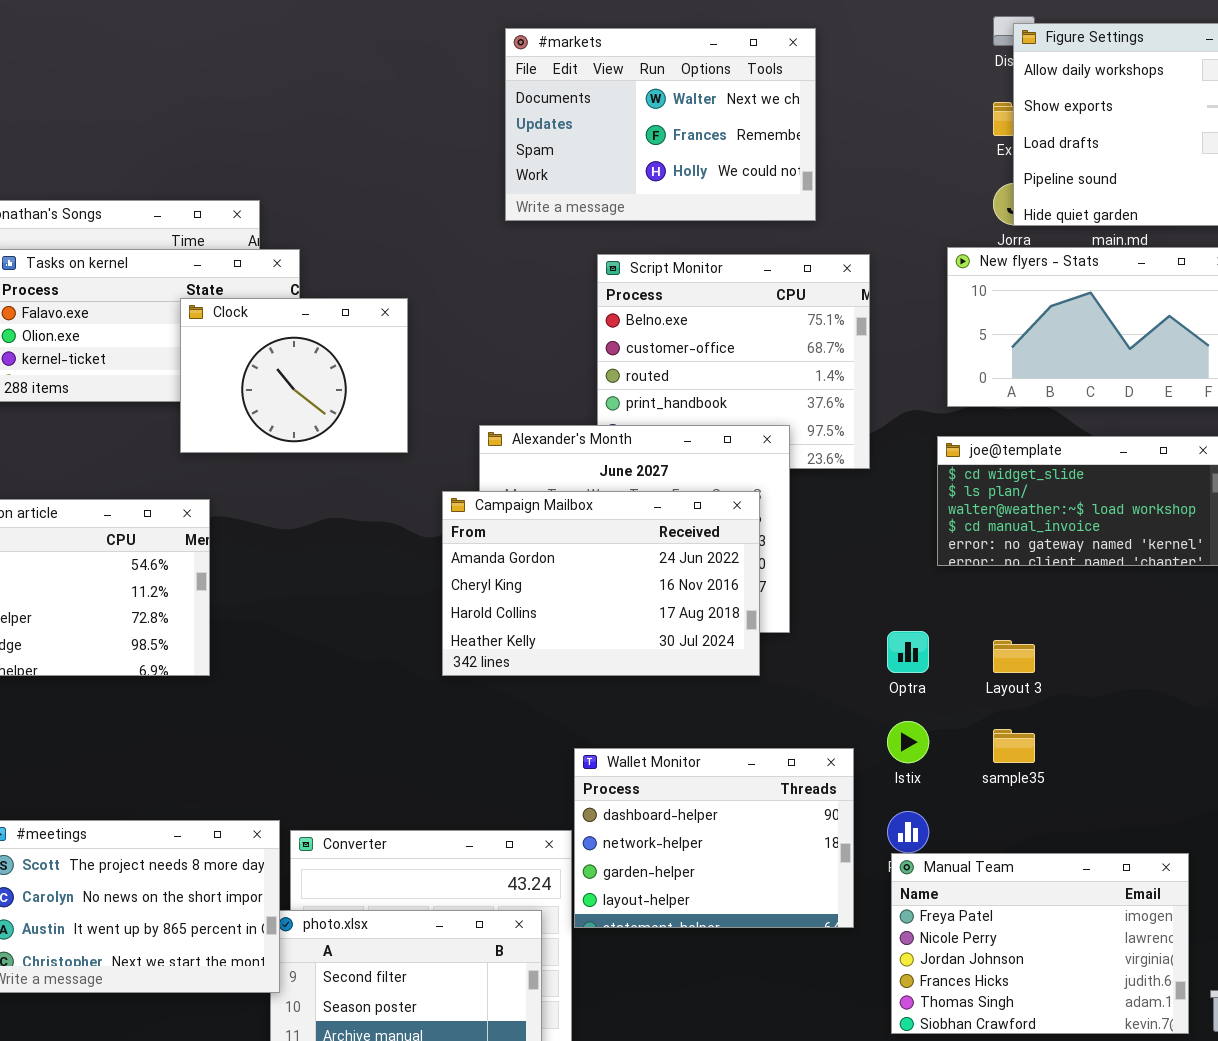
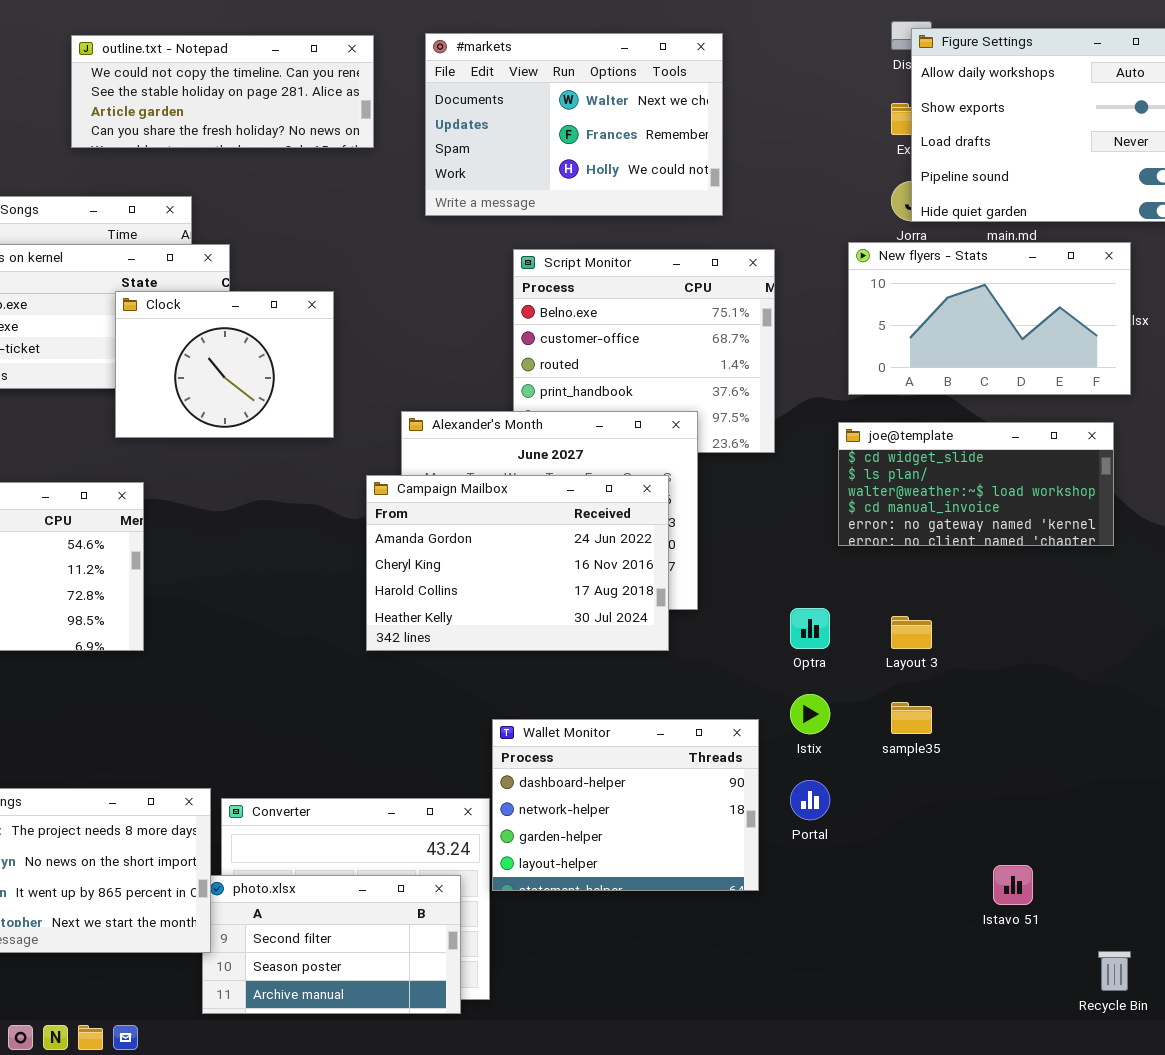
outline.txt - Notepad: none -> [71,35,374,148], opened
Manual Team: [891,853,1189,1034] -> none, closed

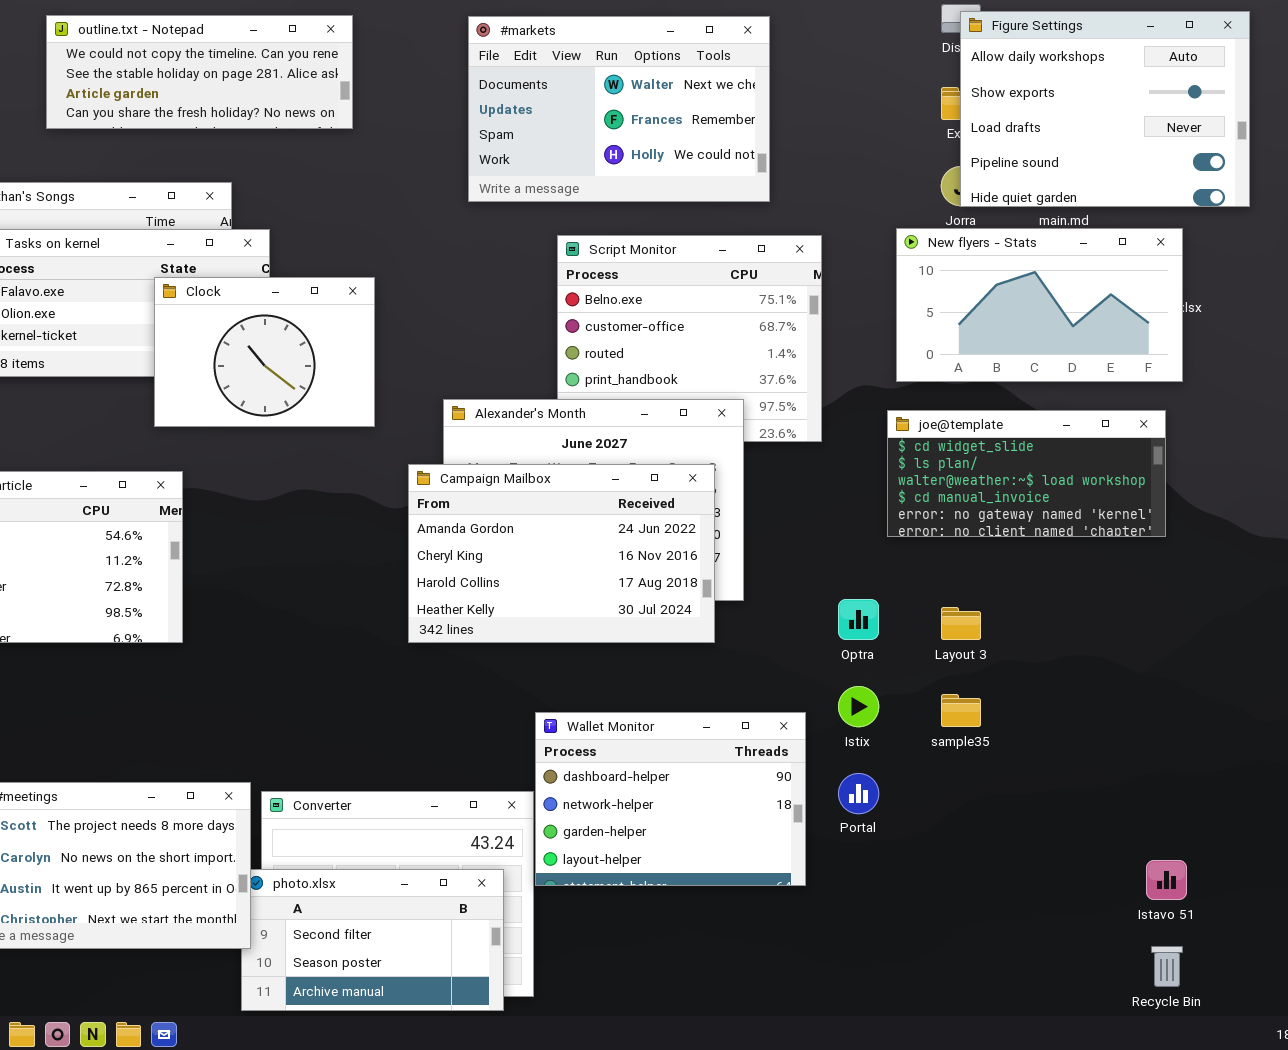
outline.txt - Notepad: [71,35,374,148] -> [46,15,353,129], moved
Istavo 51: [993,865,1033,905] -> [1146,860,1187,900], moved

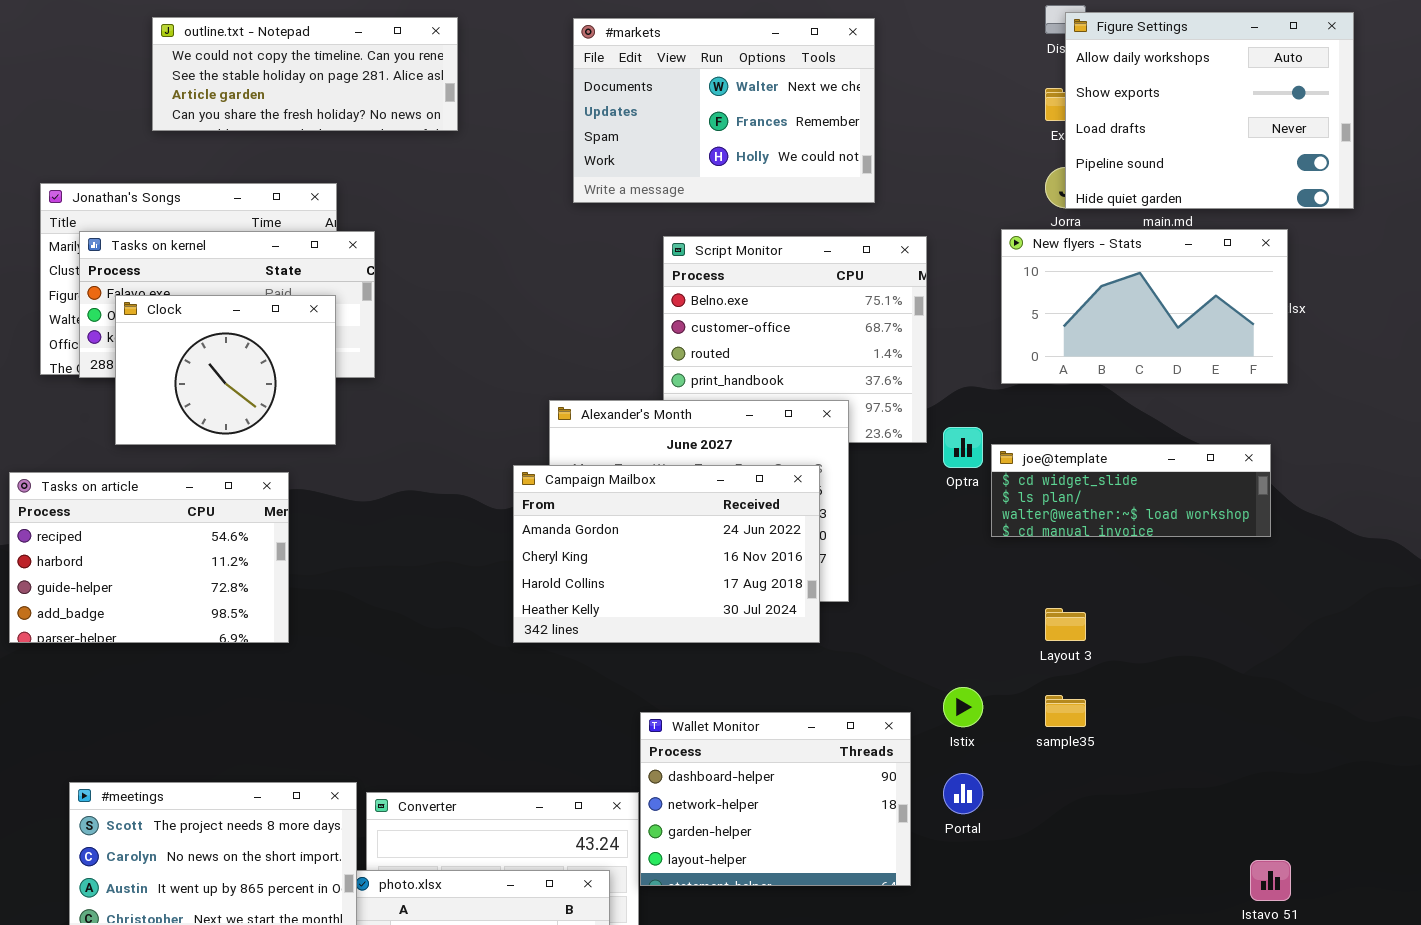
Clock: [154,277,375,427] -> [115,295,336,445], moved
joe@template: [887,410,1166,537] -> [991,444,1271,537], resized
Optra: [838,599,879,640] -> [943,427,983,468], moved

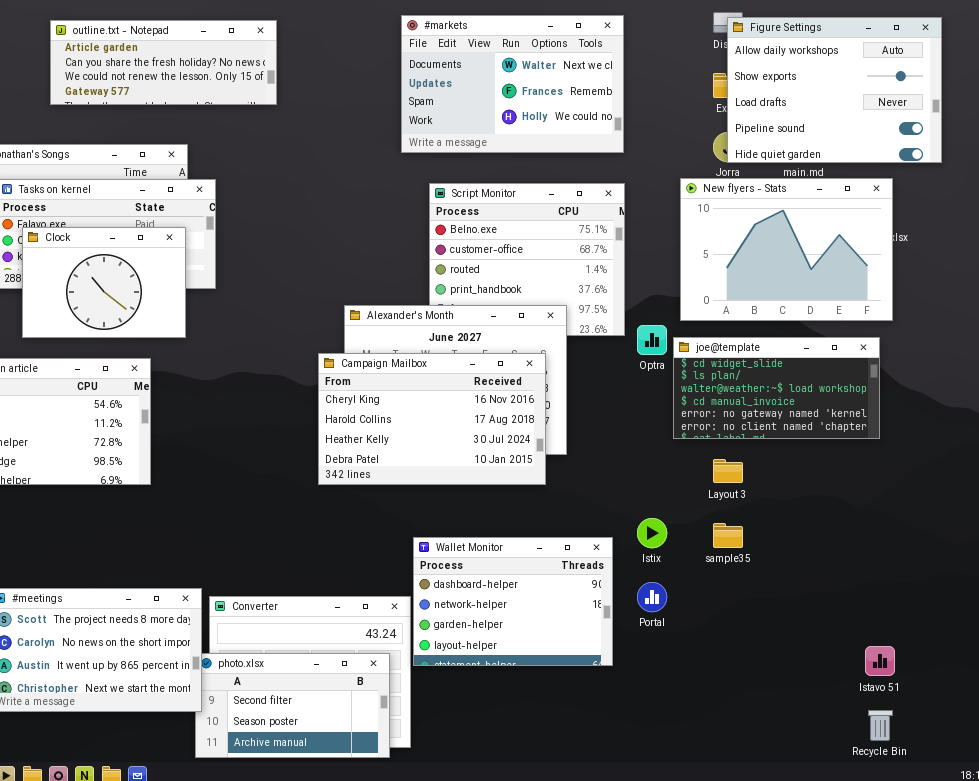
outline.txt - Notepad: [152,17,458,131] -> [50,20,277,105], scrolled down 2 rows
#markets: [573,18,875,203] -> [401,15,624,153], moved
New flyers - Stats: [1001,229,1288,384] -> [680,178,893,321], resized
joe@template: [991,444,1271,537] -> [673,337,880,439], resized
Campaign Mailbox: [513,465,820,643] -> [318,353,546,485], scrolled down 1 row

